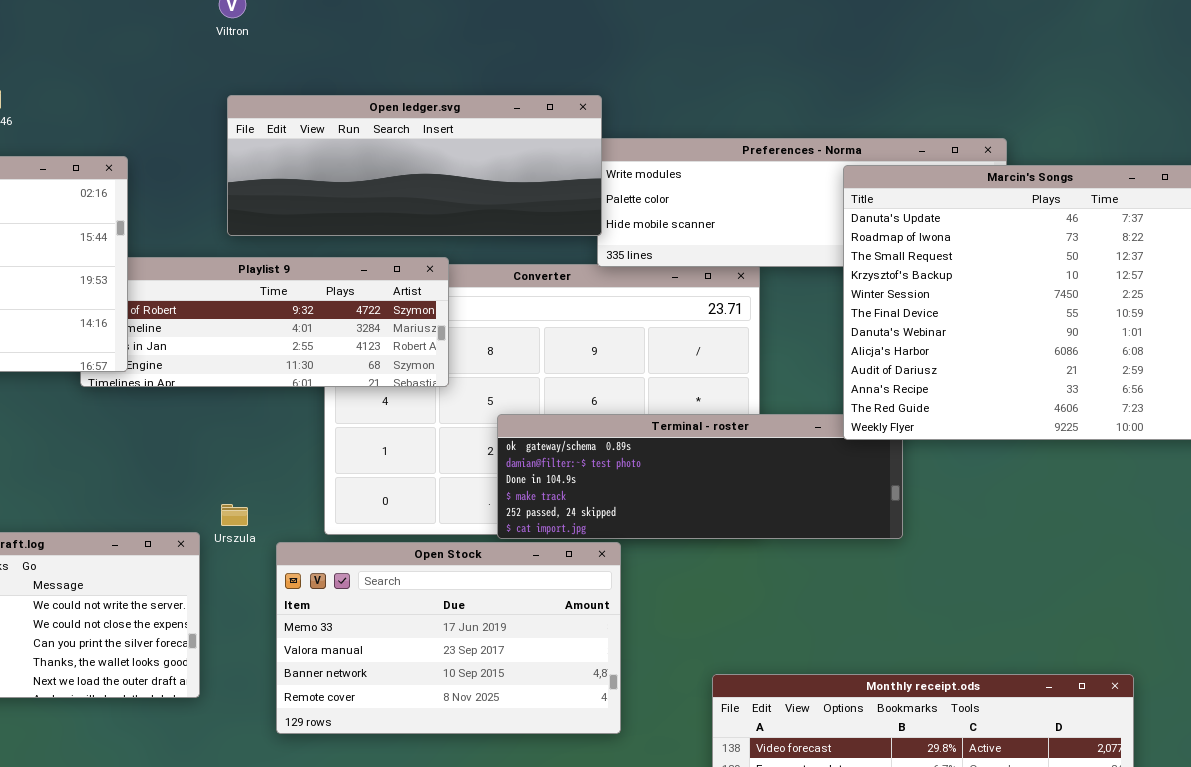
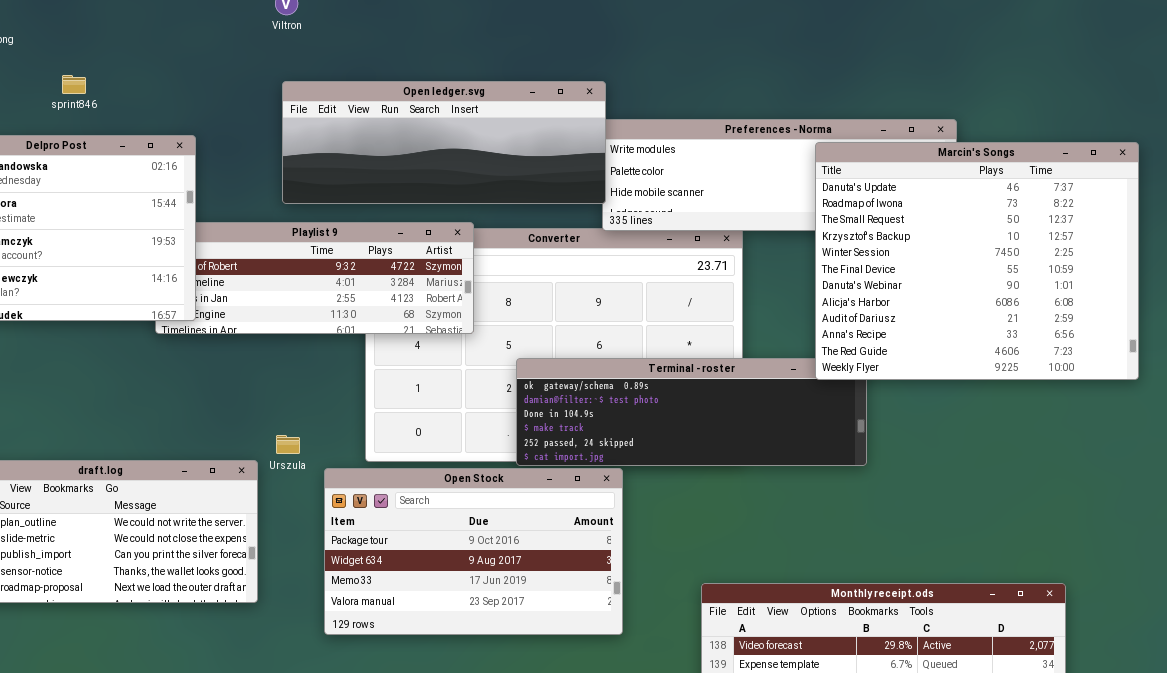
Open Stock: [276,542,621,734] -> [324,468,623,635], scrolled up 2 rows

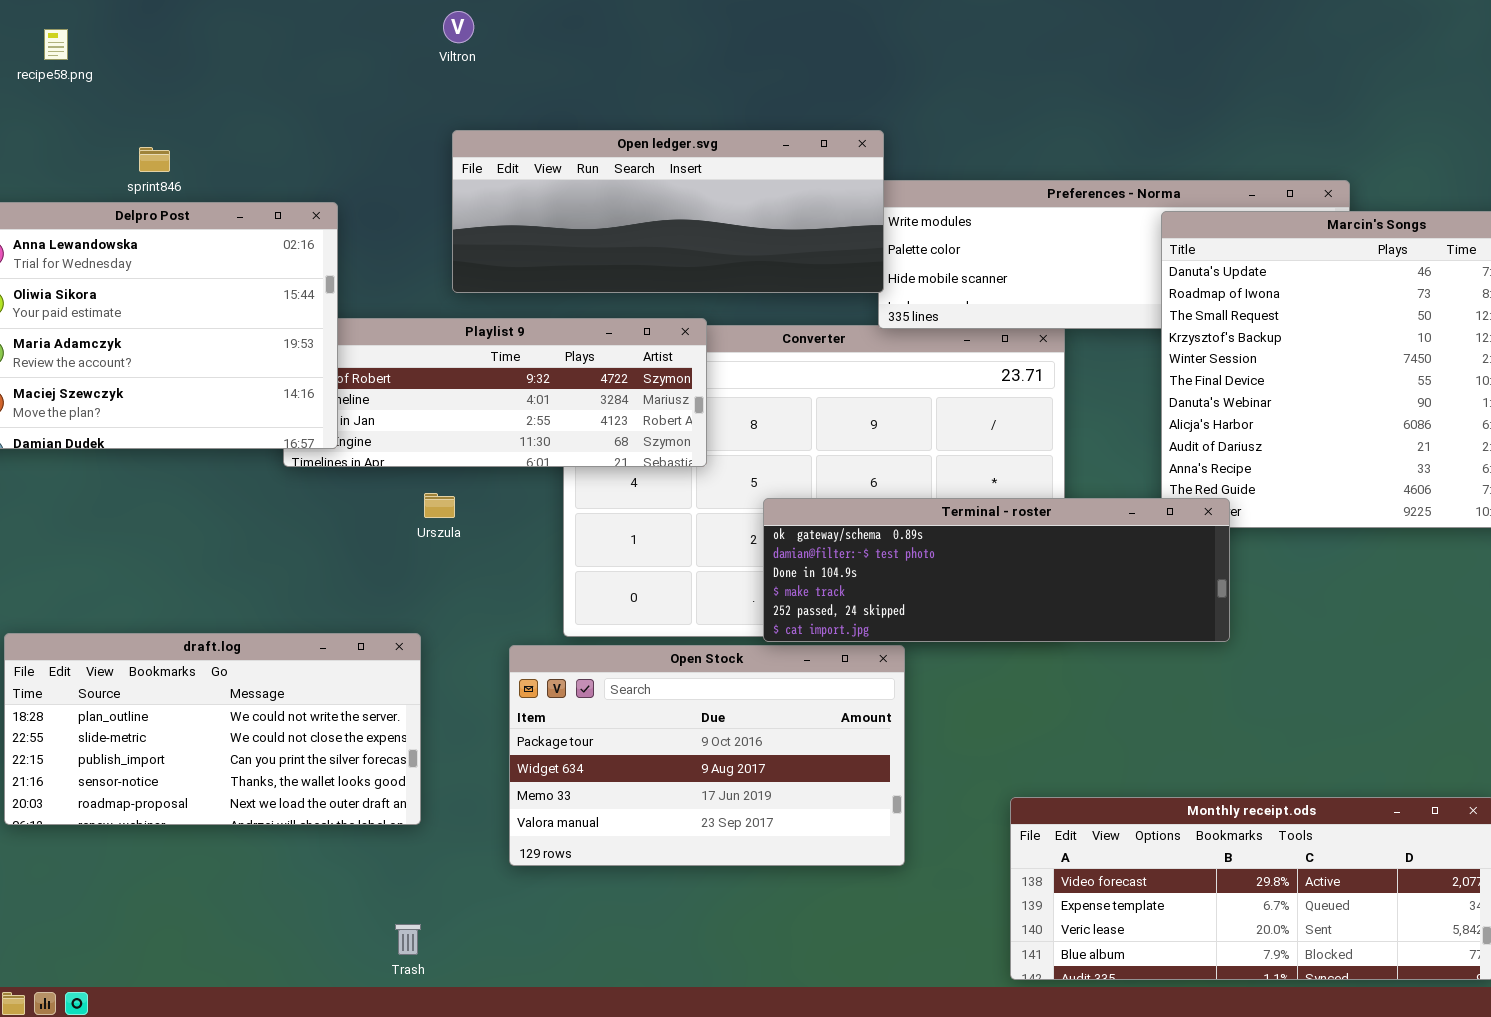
sprint846: [62,75,86,94] -> [139,147,170,172], moved
Terminal - roster: [516,358,867,466] -> [763,498,1230,642], raised
Urszula: [276,435,300,454] -> [424,493,455,518], moved

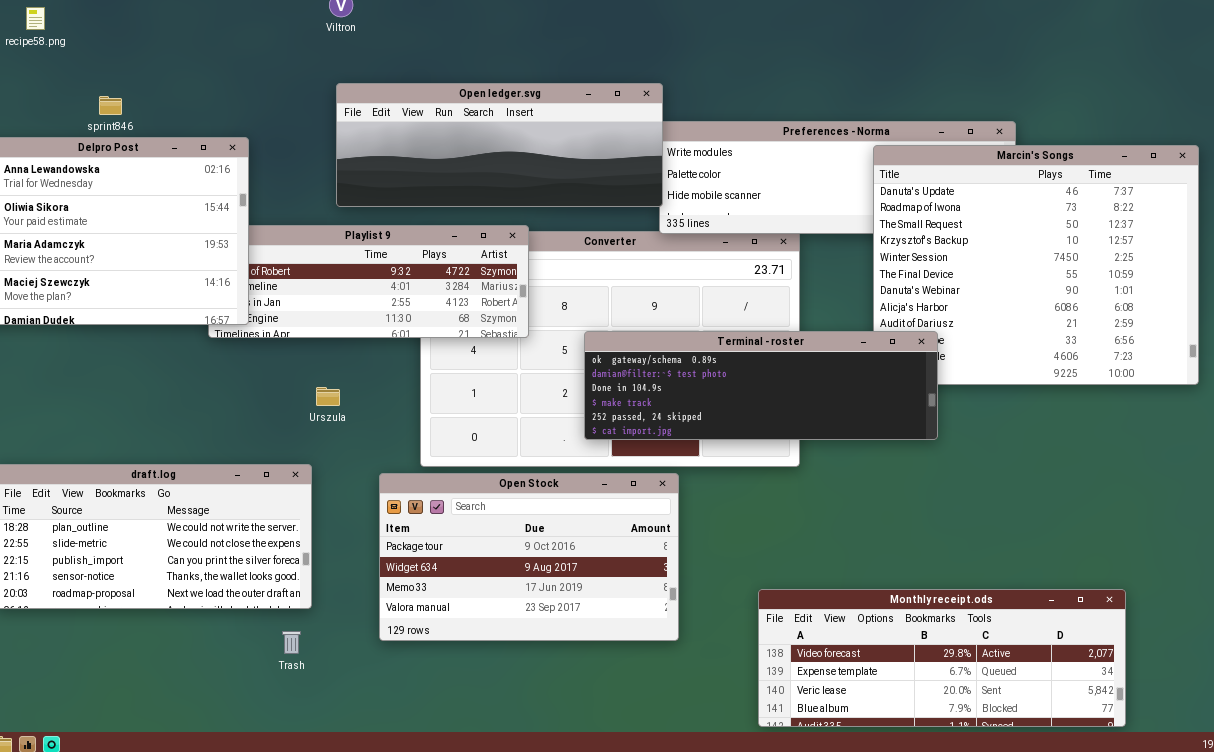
Urszula: [424,493,455,518] -> [316,387,340,406], moved
Terminal - roster: [763,498,1230,642] -> [584,331,938,440], moved
Trash: [395,924,421,955] -> [282,631,301,654], moved

